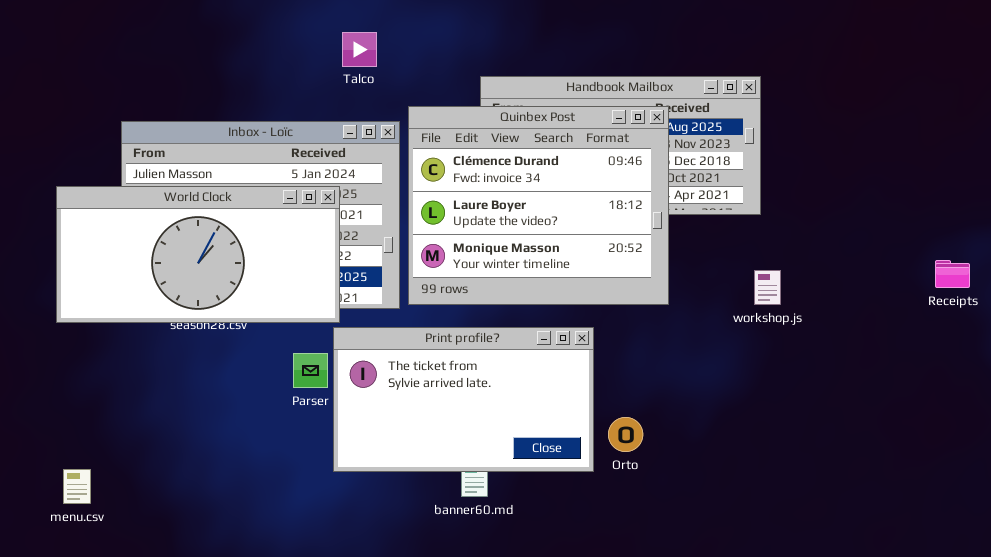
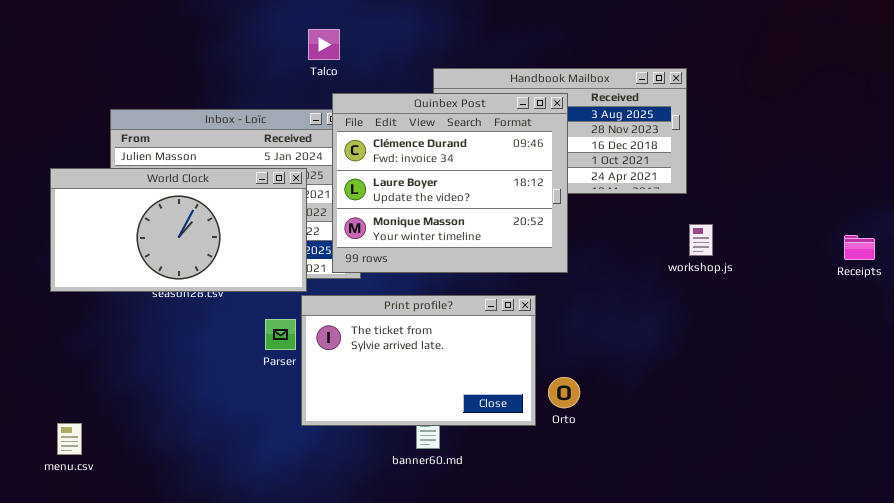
Quinbex Post: [408,106,669,305] -> [332,93,568,273], moved
workshop.js: [754,270,781,305] -> [689,224,713,256], moved

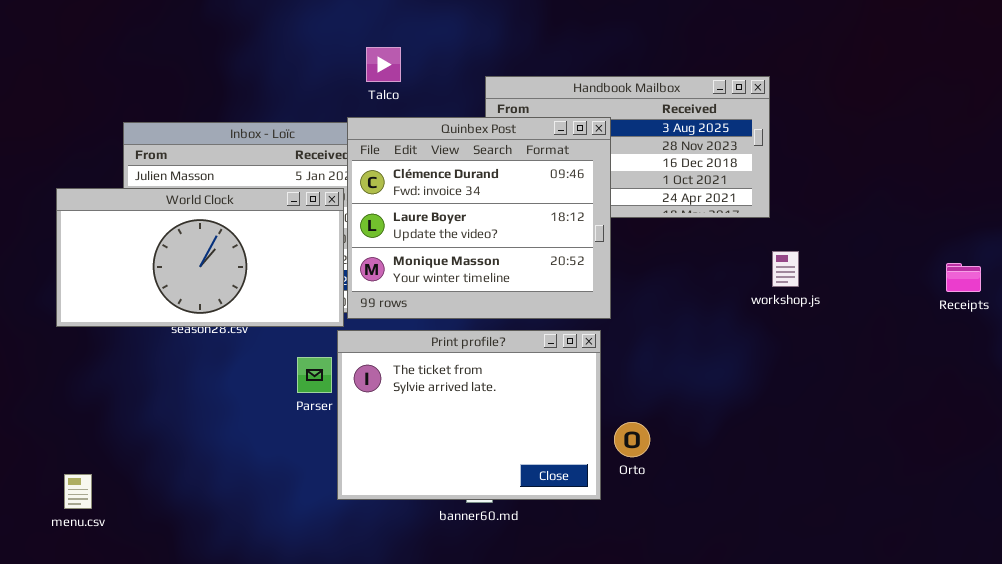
Talco: [308,29,340,60] -> [366,47,401,82], moved
Quinbex Post: [332,93,568,273] -> [347,117,611,319], moved
Print profile?: [301,295,536,426] -> [337,330,601,500], resized

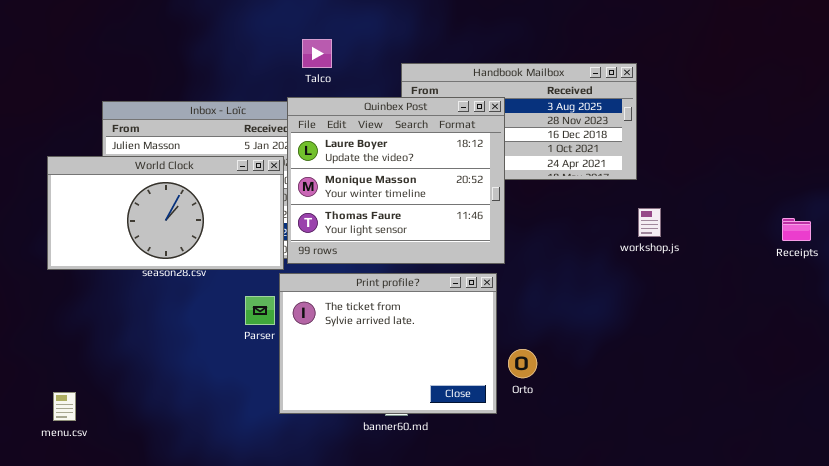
Quinbex Post: [347,117,611,319] -> [287,97,505,264], scrolled down 1 row

